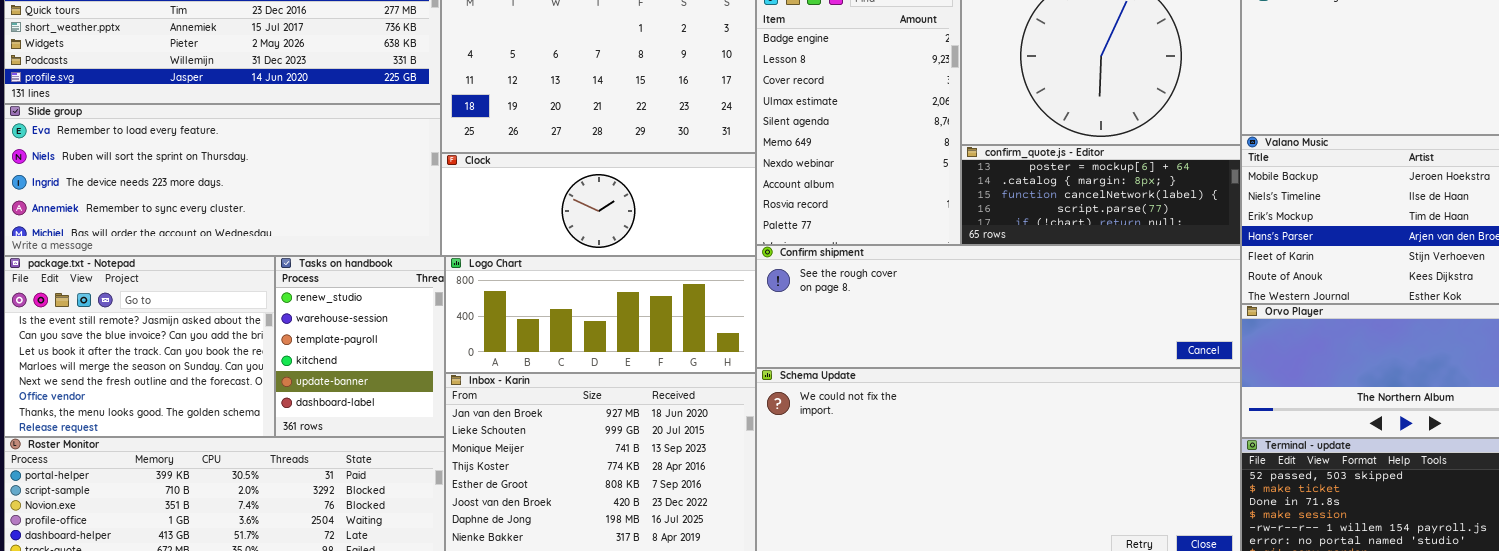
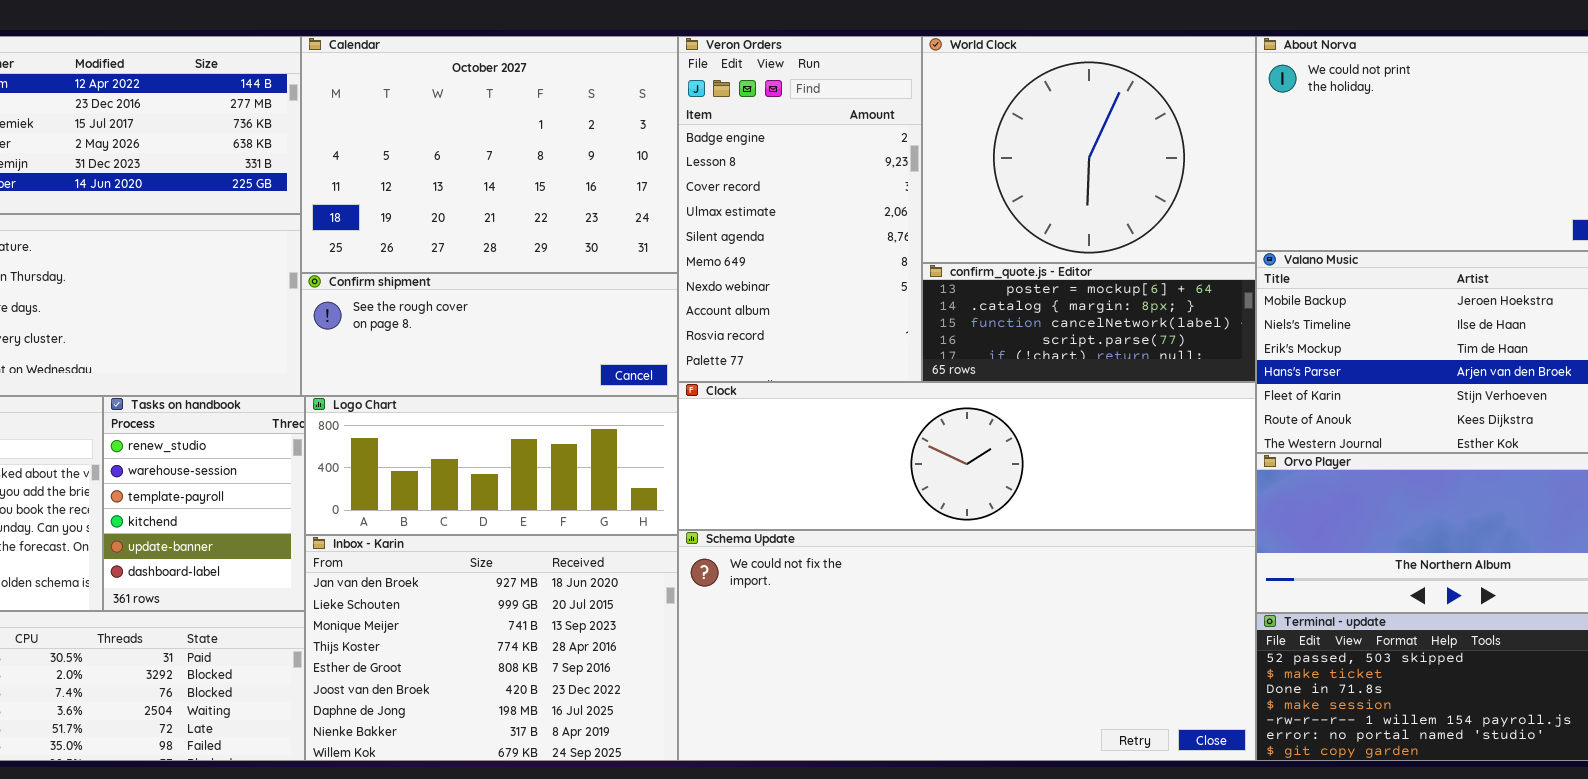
Clock: [441,153,756,256] -> [678,382,1256,530], moved, resized
Confirm shipment: [756,245,1241,368] -> [301,273,678,396], moved, resized

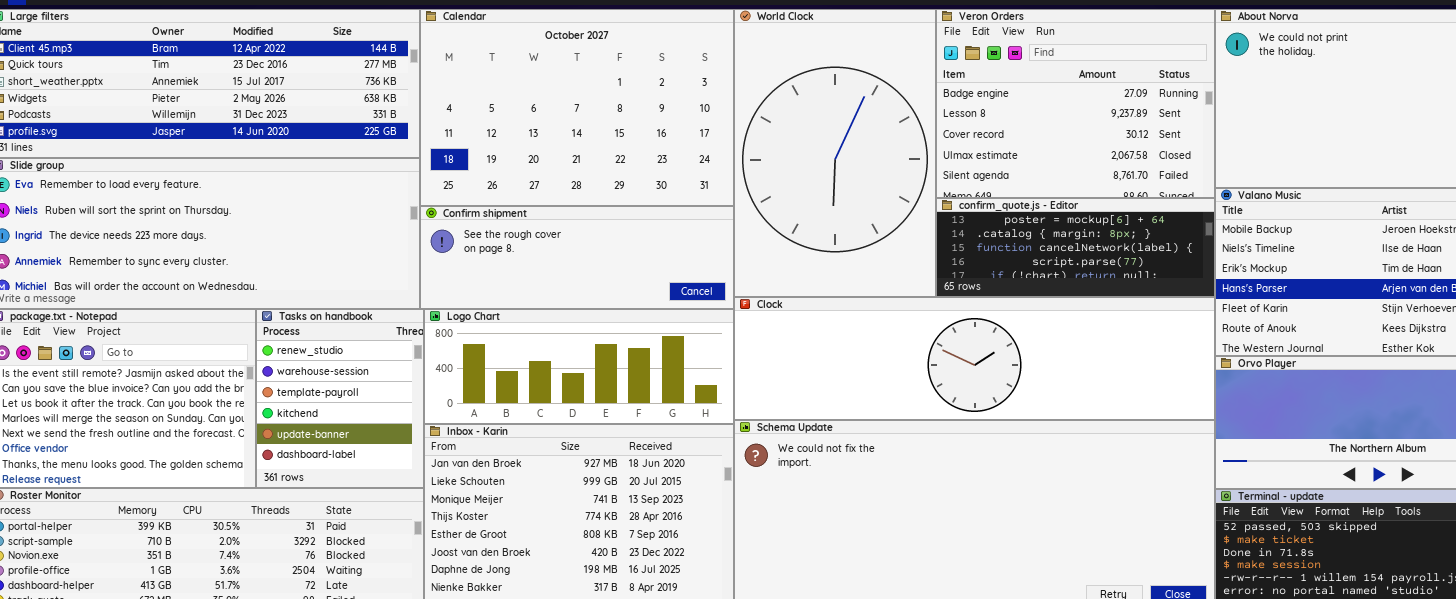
Veron Orders: [678,36,922,382] -> [936,9,1215,198], moved, resized
World Clock: [922,36,1256,263] -> [734,9,936,297], moved, resized

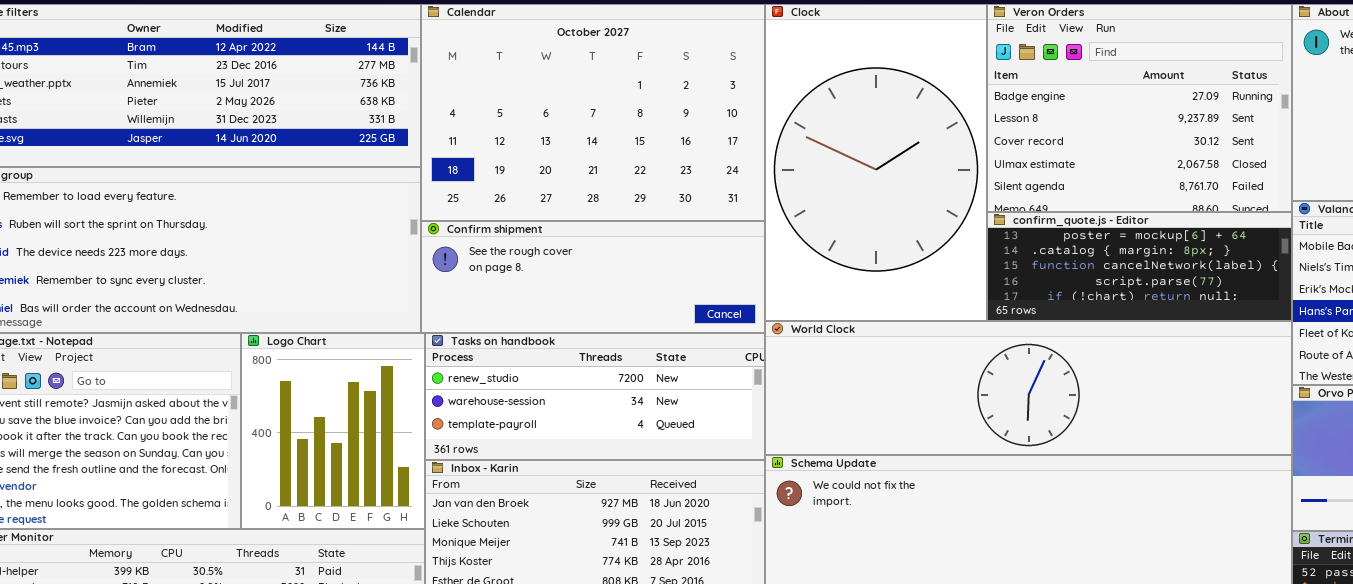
World Clock: [734,9,936,297] -> [765,321,1292,455], moved, resized
Clock: [734,297,1215,420] -> [765,4,987,321], moved, resized
Tasks on handbook: [256,309,424,488] -> [425,333,765,460], moved, resized
Logo Chart: [424,309,734,424] -> [241,333,425,529], moved, resized

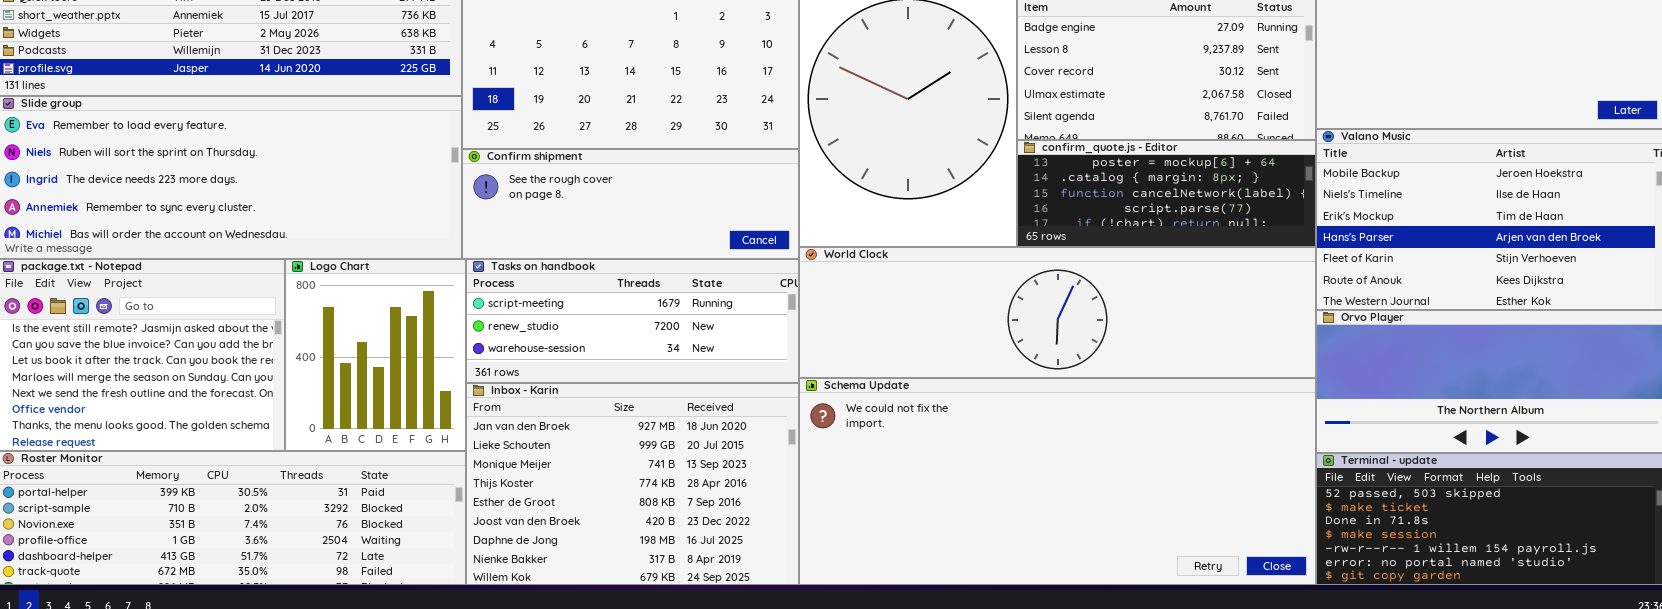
Tasks on handbook: [425,333,765,460] -> [466,259,799,383], scrolled up 1 row

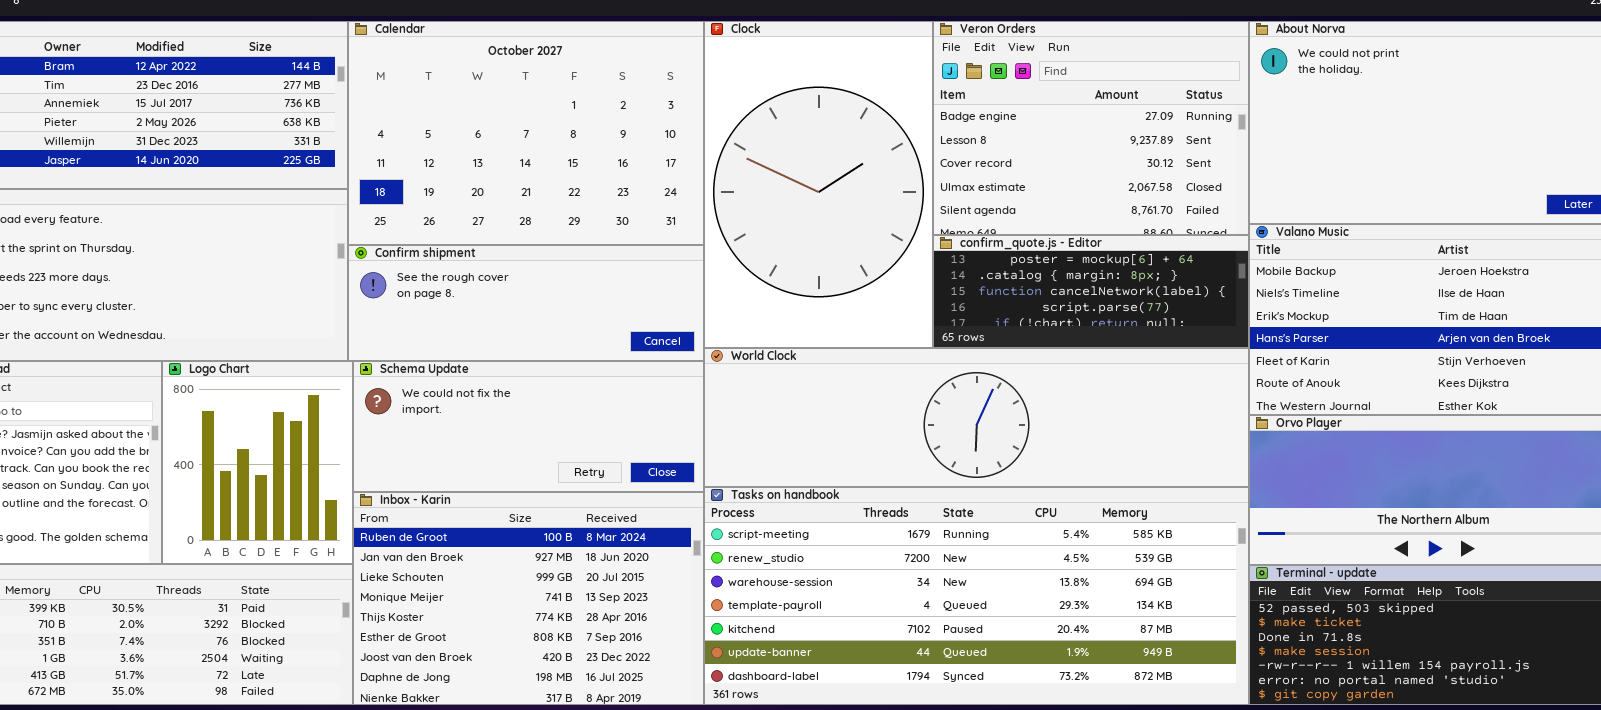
Tasks on handbook: [466,259,799,383] -> [704,487,1249,705], moved, resized
Schema Update: [799,378,1316,585] -> [353,361,704,492], moved, resized
Inbox - Karin: [466,383,799,585] -> [353,492,704,705], scrolled up 1 row

